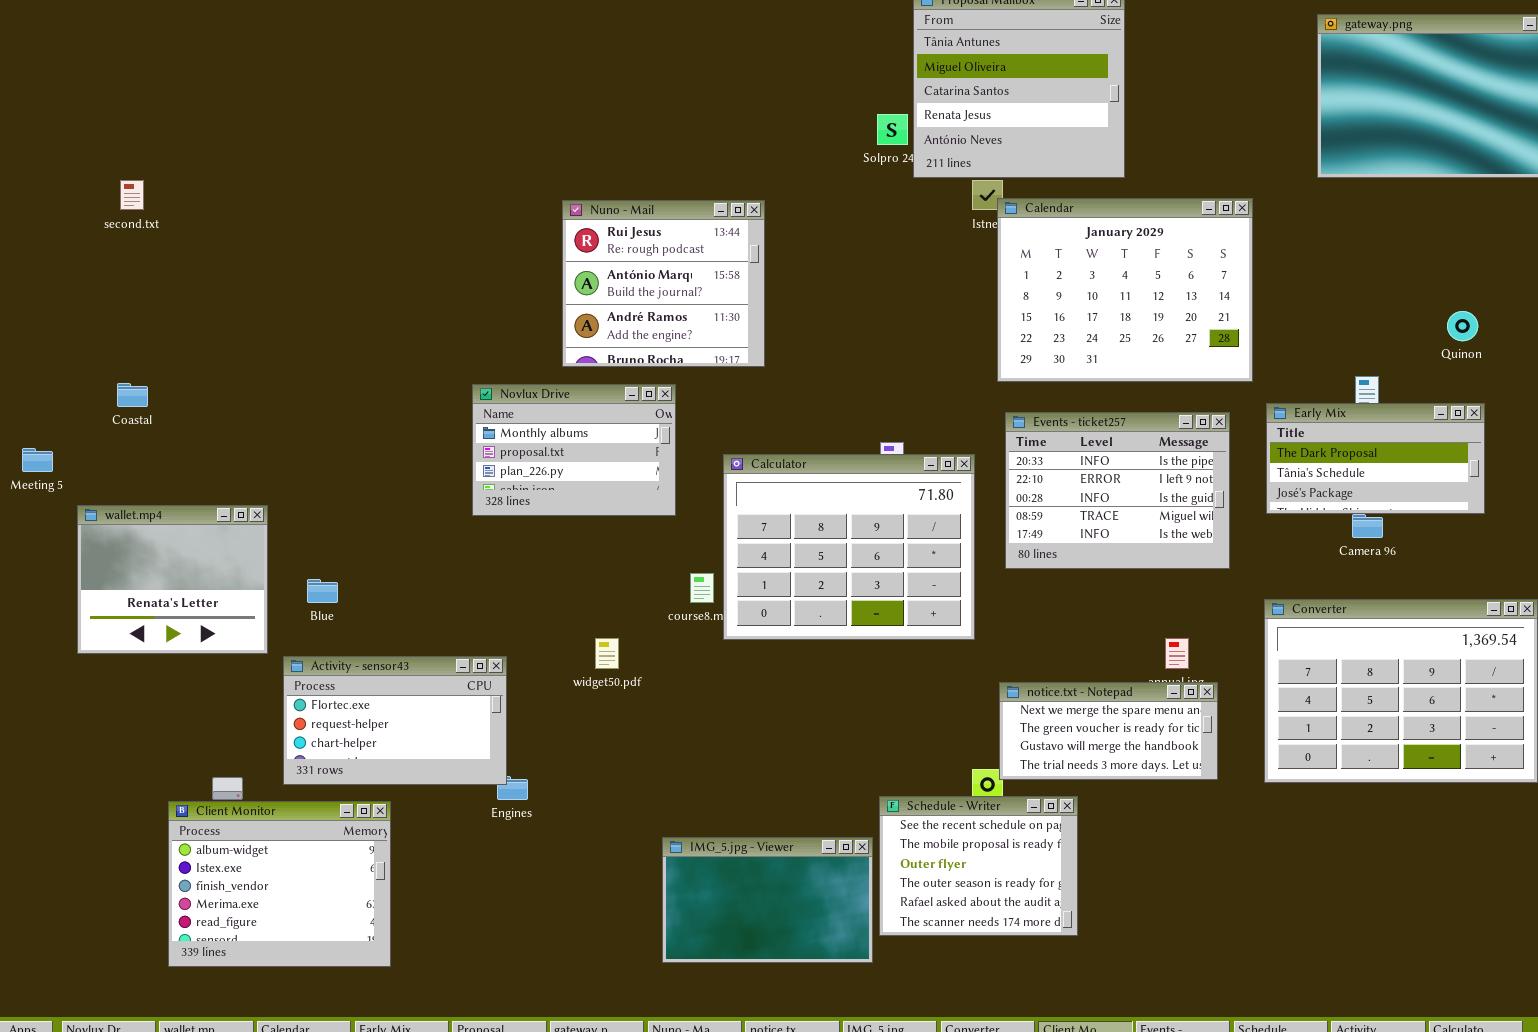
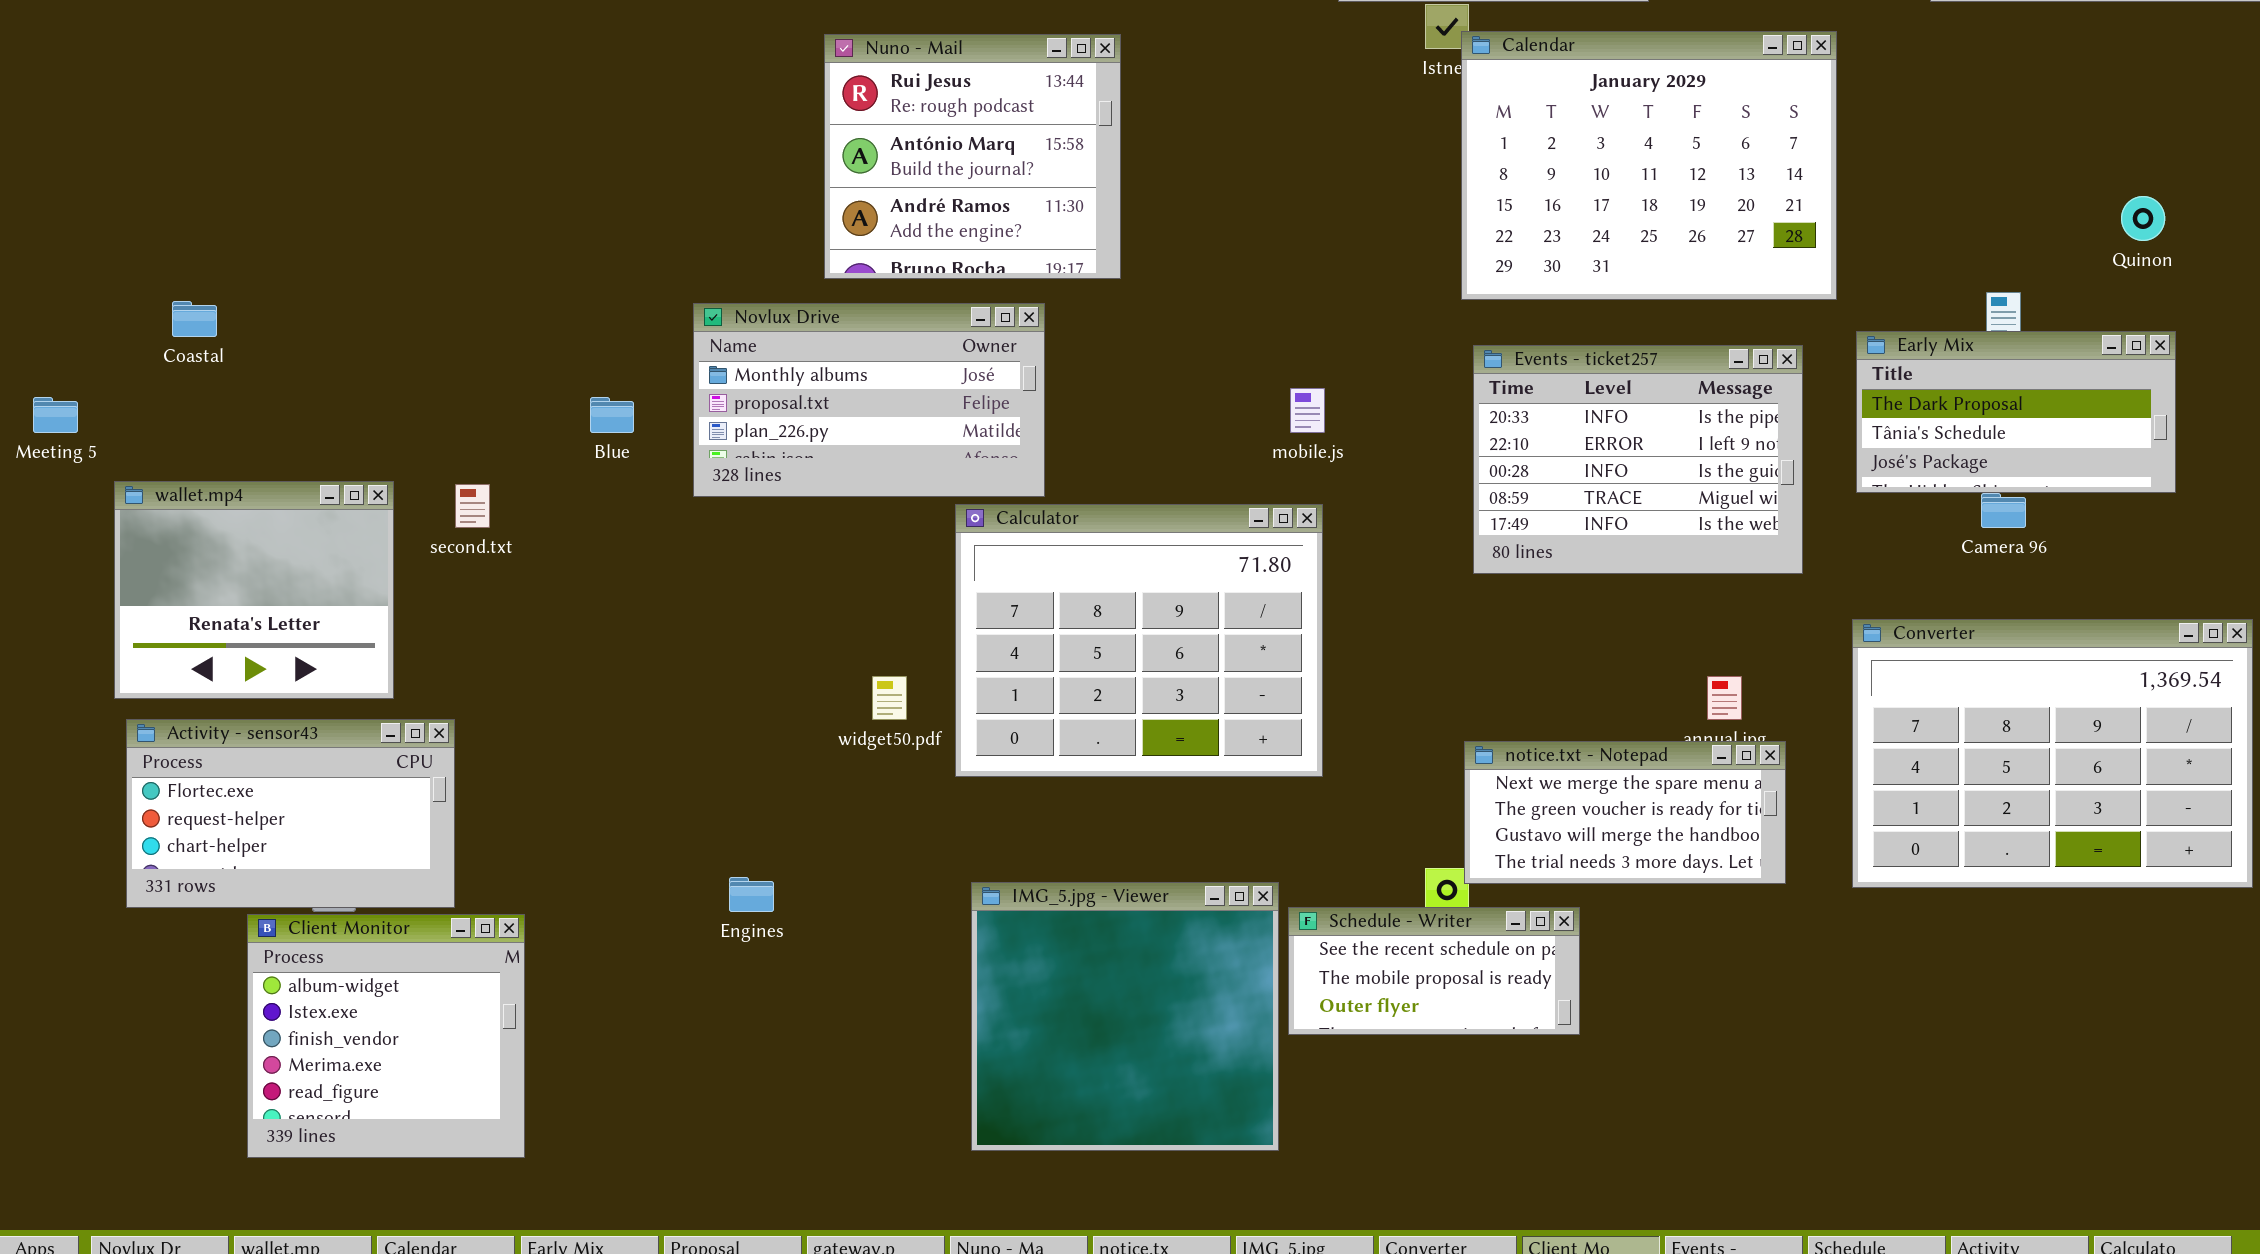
second.txt: [120,180,144,210] -> [455,484,490,528], moved
Novlux Drive: [472,384,676,516] -> [693,303,1045,497], resized
Calculator: [723,454,975,640] -> [955,504,1323,777], moved
Blue: [307,579,338,603] -> [590,397,634,433], moved
Activity - sensor43: [283,656,507,785] -> [126,719,455,908], moved
Schedule - Writer: [879,796,1078,936] -> [1288,907,1580,1035], resized
Client Monitor: [168,801,391,967] -> [247,914,525,1158], resized
IMG_5.jpg - Viewer: [662,837,873,963] -> [971,882,1279,1151], resized

